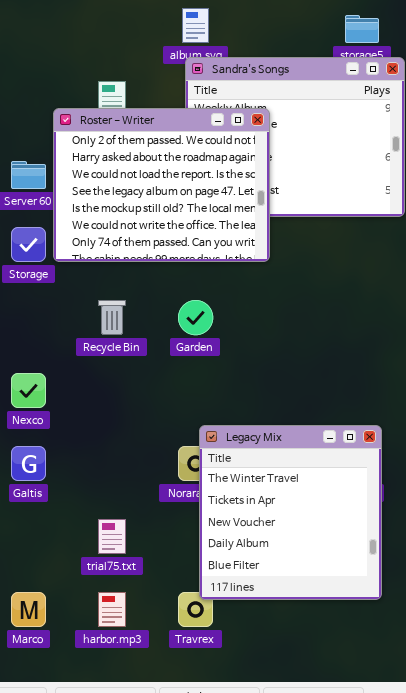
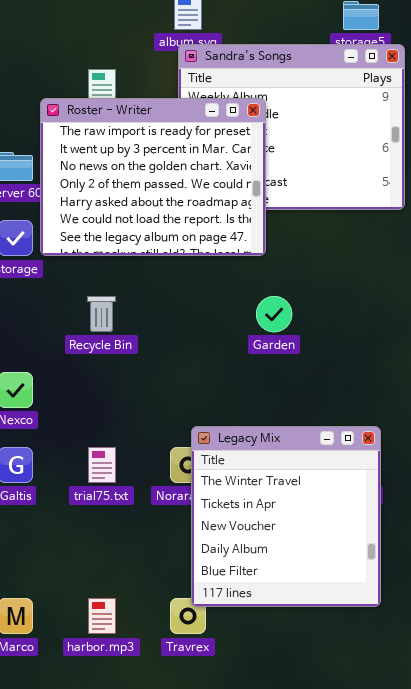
Roster - Writer: [53,108,270,262] -> [40,98,266,256], scrolled up 3 rows
Garden: [178,300,213,335] -> [256,296,292,332], moved
trial75.txt: [98,519,126,554] -> [88,447,116,483], moved

